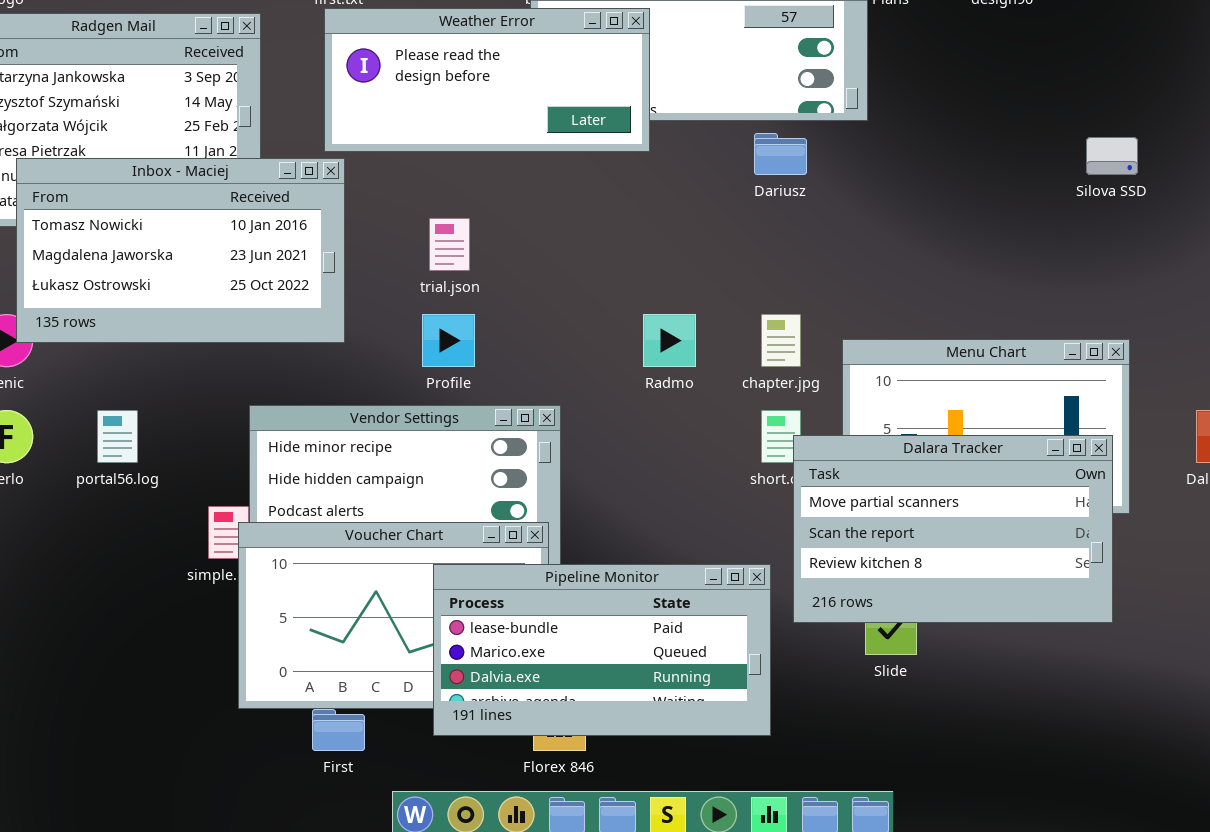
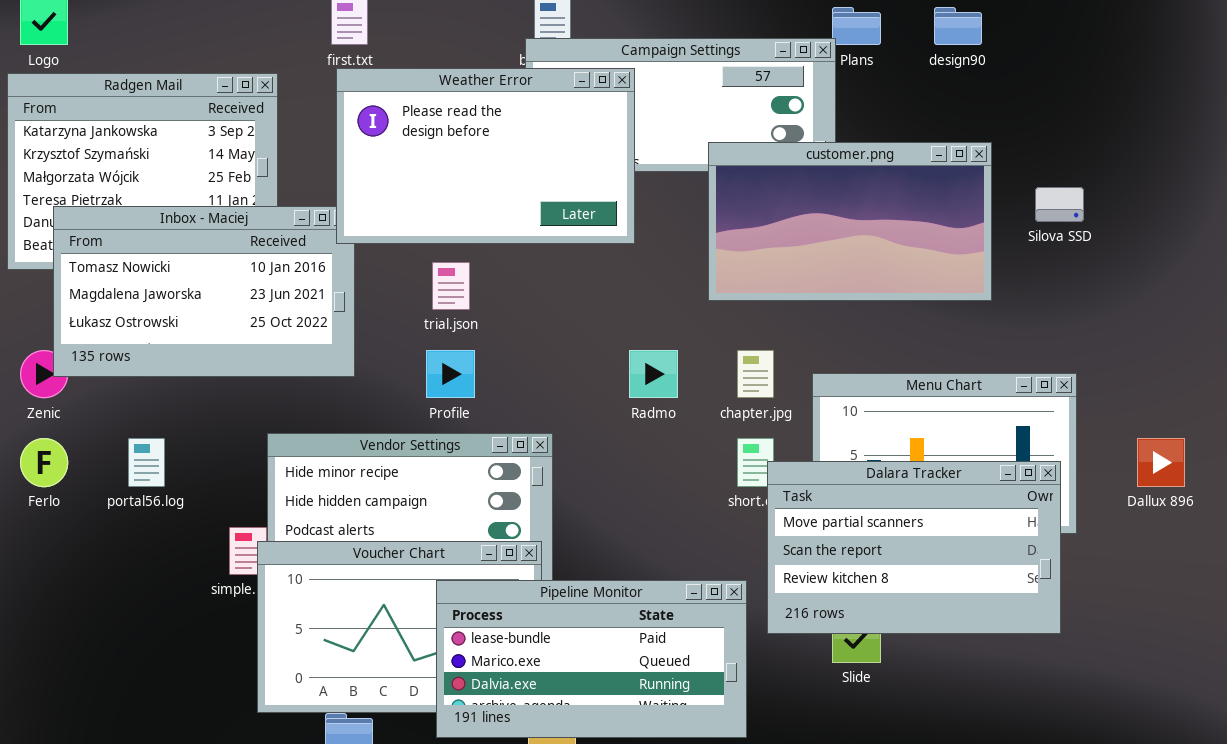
Weather Error: [324,8,650,152] -> [336,68,635,244], resized
customer.png: none -> [708,142,992,301], opened

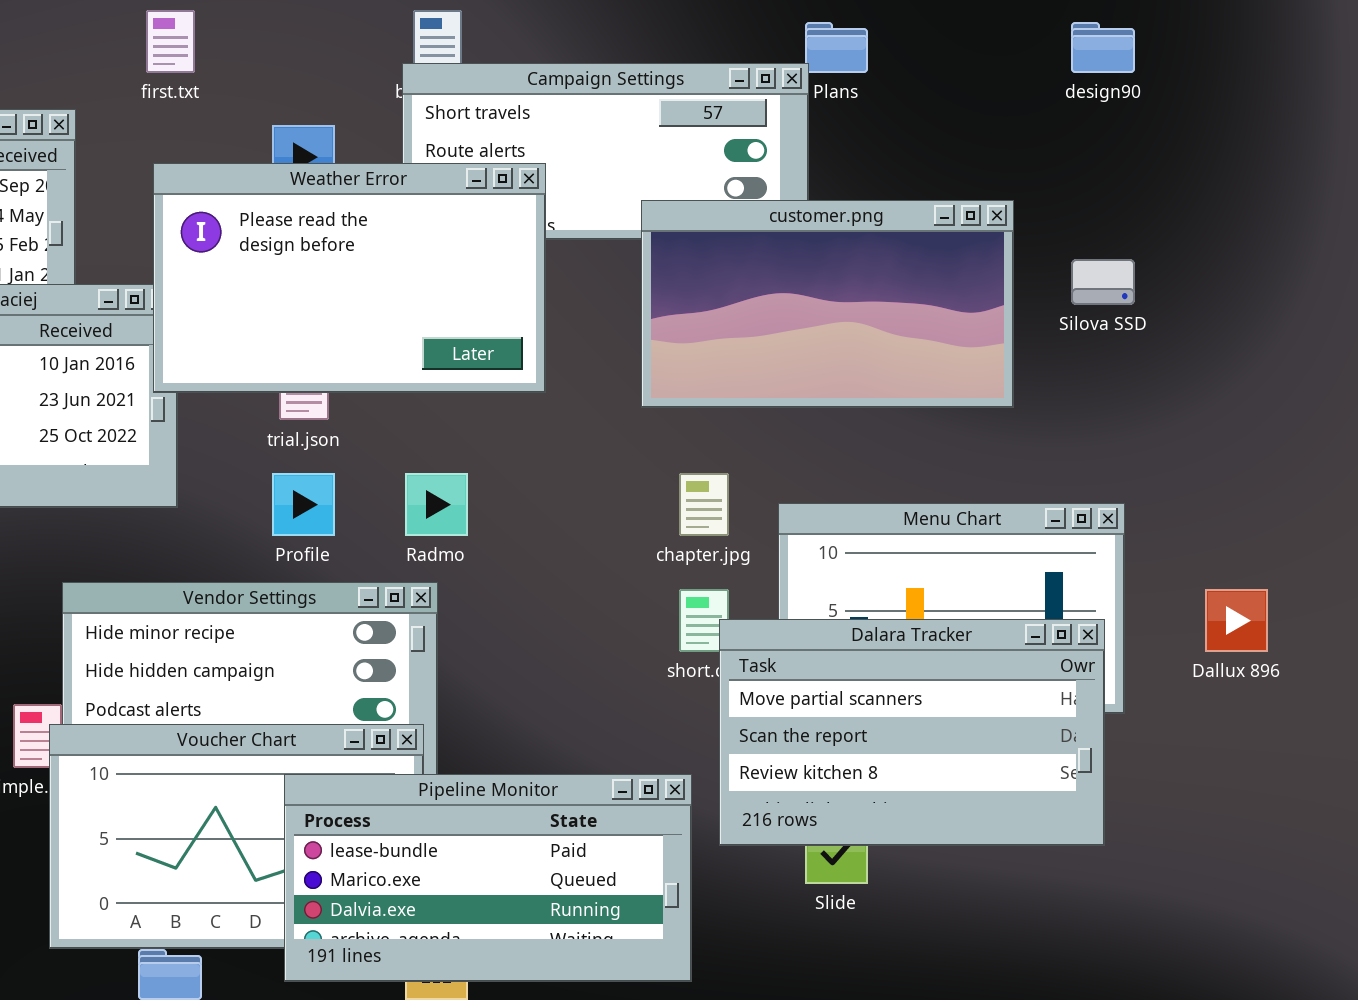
design90: [934,7,982,45] -> [1071,22,1135,73], moved
Weather Error: [336,68,635,244] -> [153,163,546,393], moved
Radmo: [629,350,678,398] -> [405,473,468,536], moved

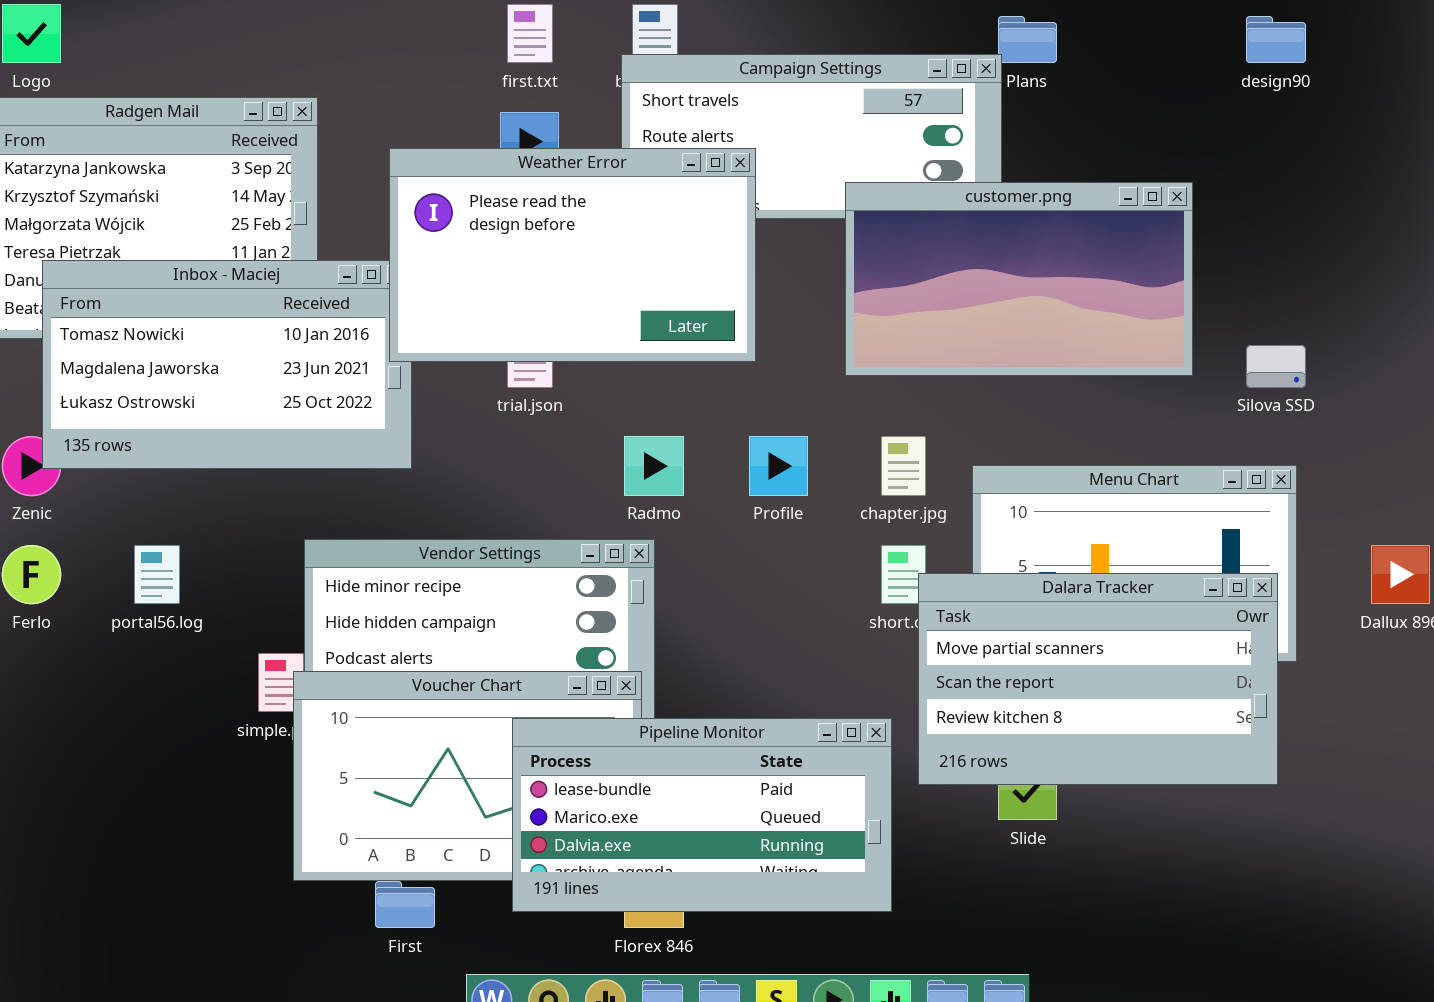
first.txt: [146,10,195,73] -> [507,4,553,63], moved
Silova SSD: [1071,259,1135,305] -> [1246,345,1306,388], moved
Profile: [272,473,335,536] -> [749,436,808,496], moved

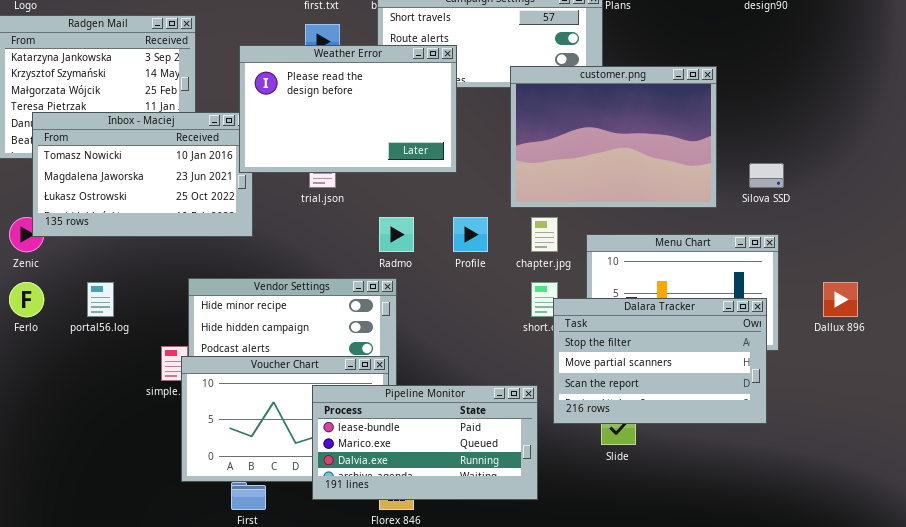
customer.png: [845,182,1193,376] -> [510,66,717,208], resized
Dalara Tracker: [918,573,1278,785] -> [553,298,767,424], scrolled up 1 row

